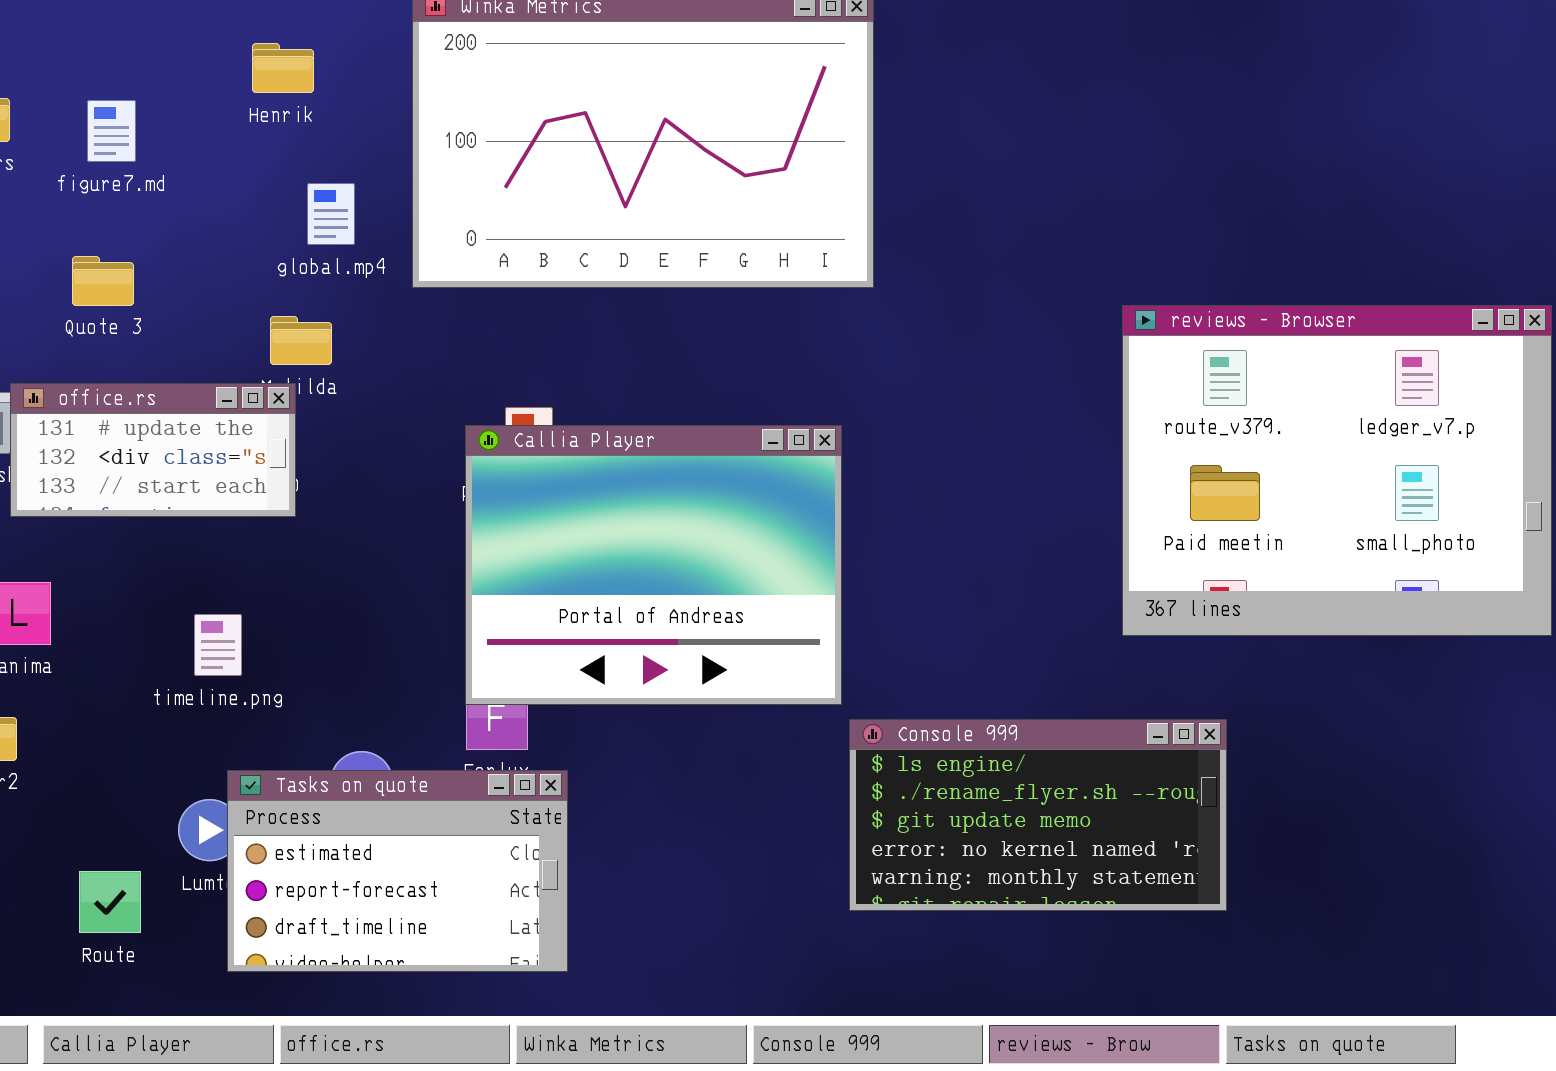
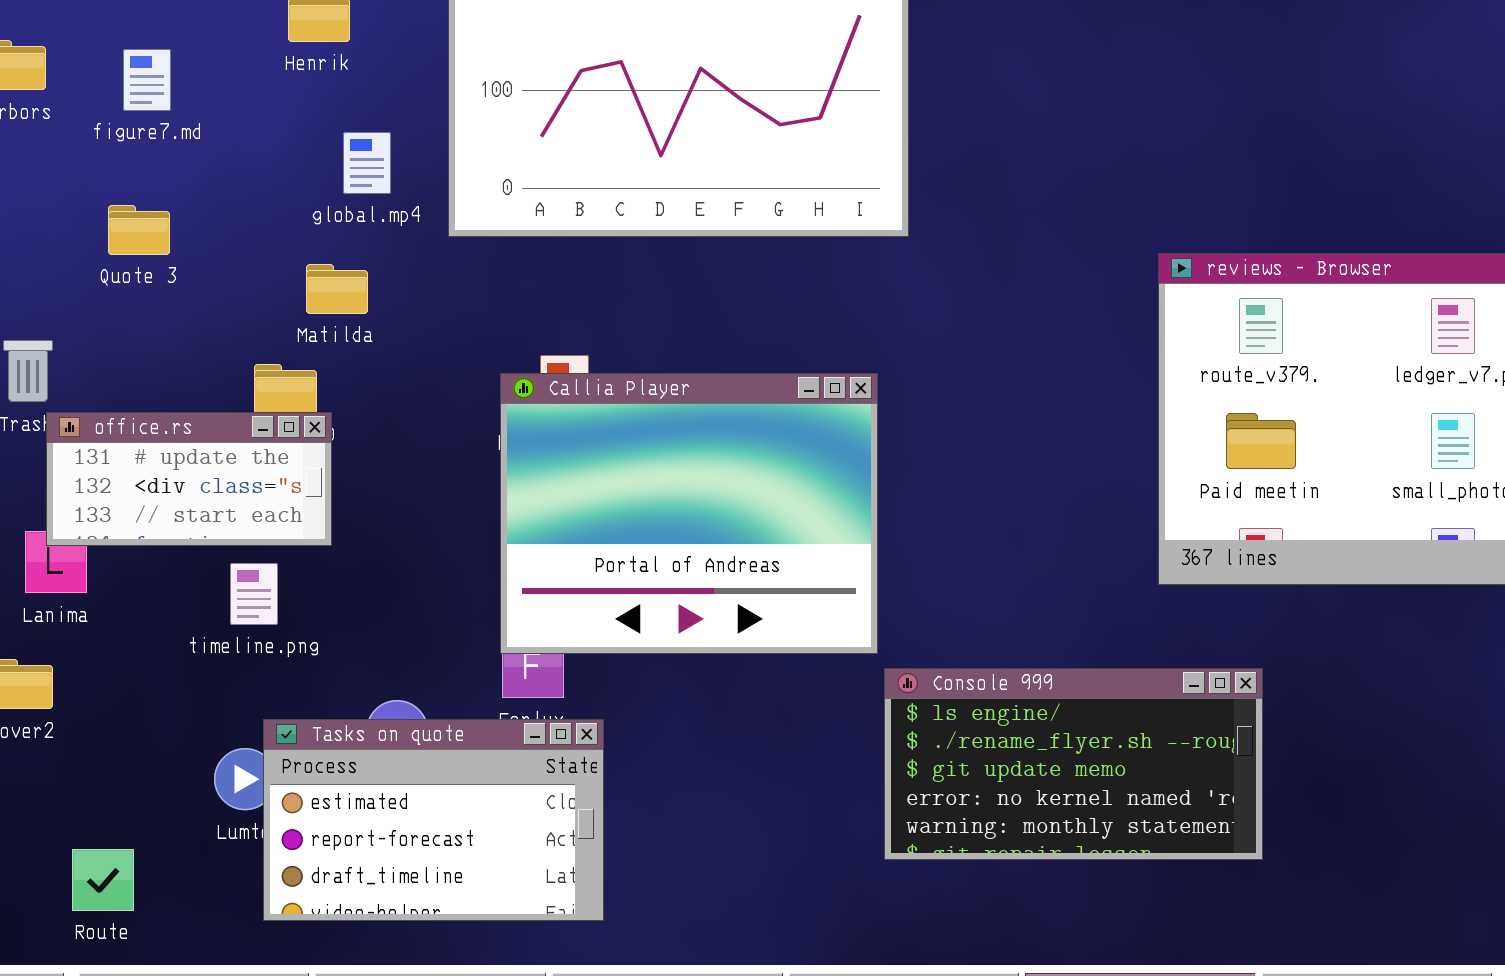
office.rs: [10,383,296,517] -> [46,412,332,546], moved
Route: [79,871,141,933] -> [72,849,134,911], moved

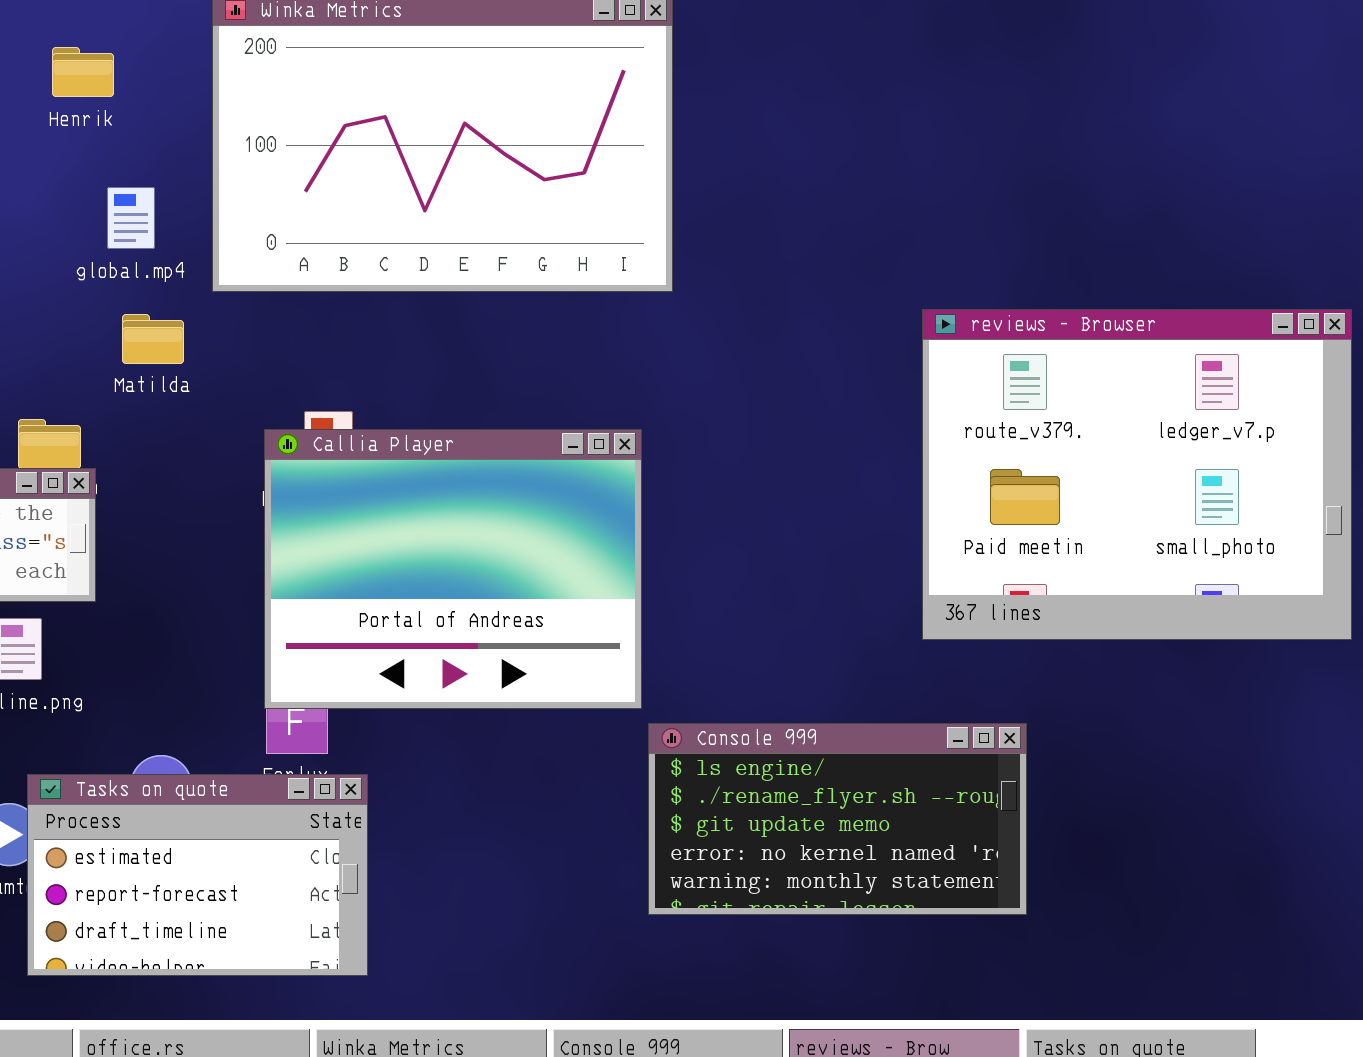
Matilda: [306,264,368,314] -> [122,314,184,364], moved

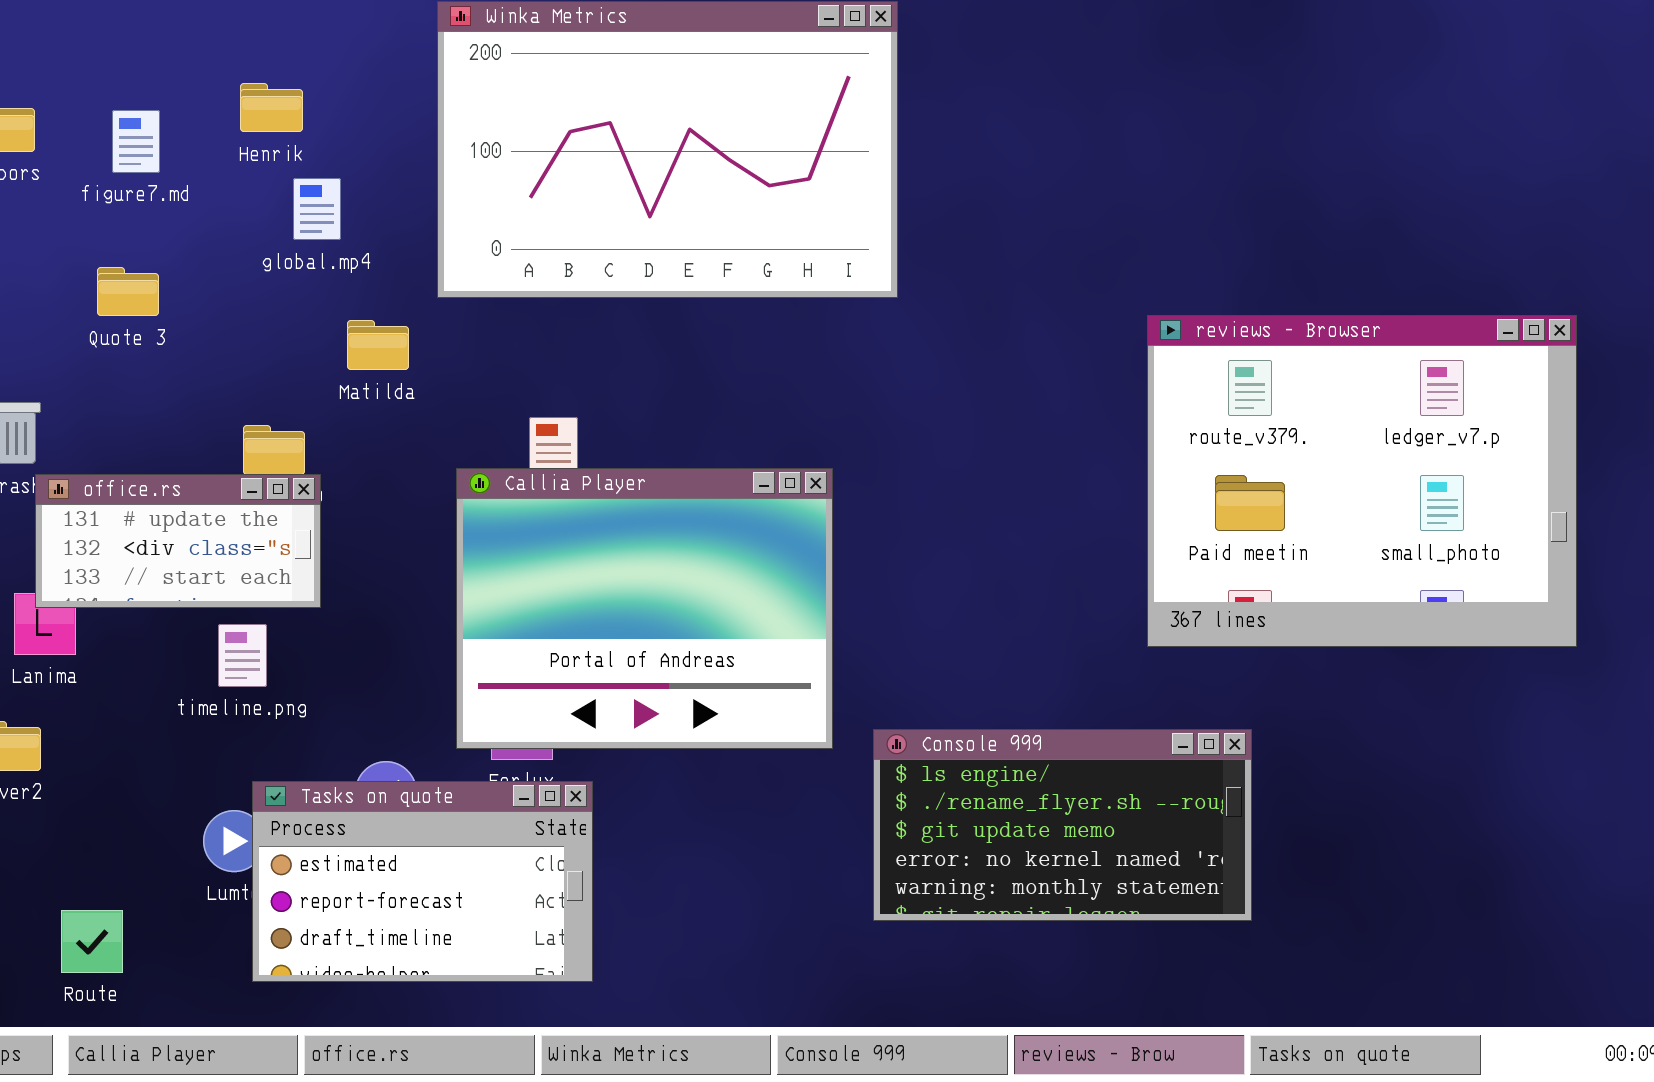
Henrik: [52,47,114,97] -> [240,83,303,132], moved
global.mp4: [107,187,155,249] -> [293,178,341,240], moved
Callia Player: [264,429,642,709] -> [456,468,833,749], moved

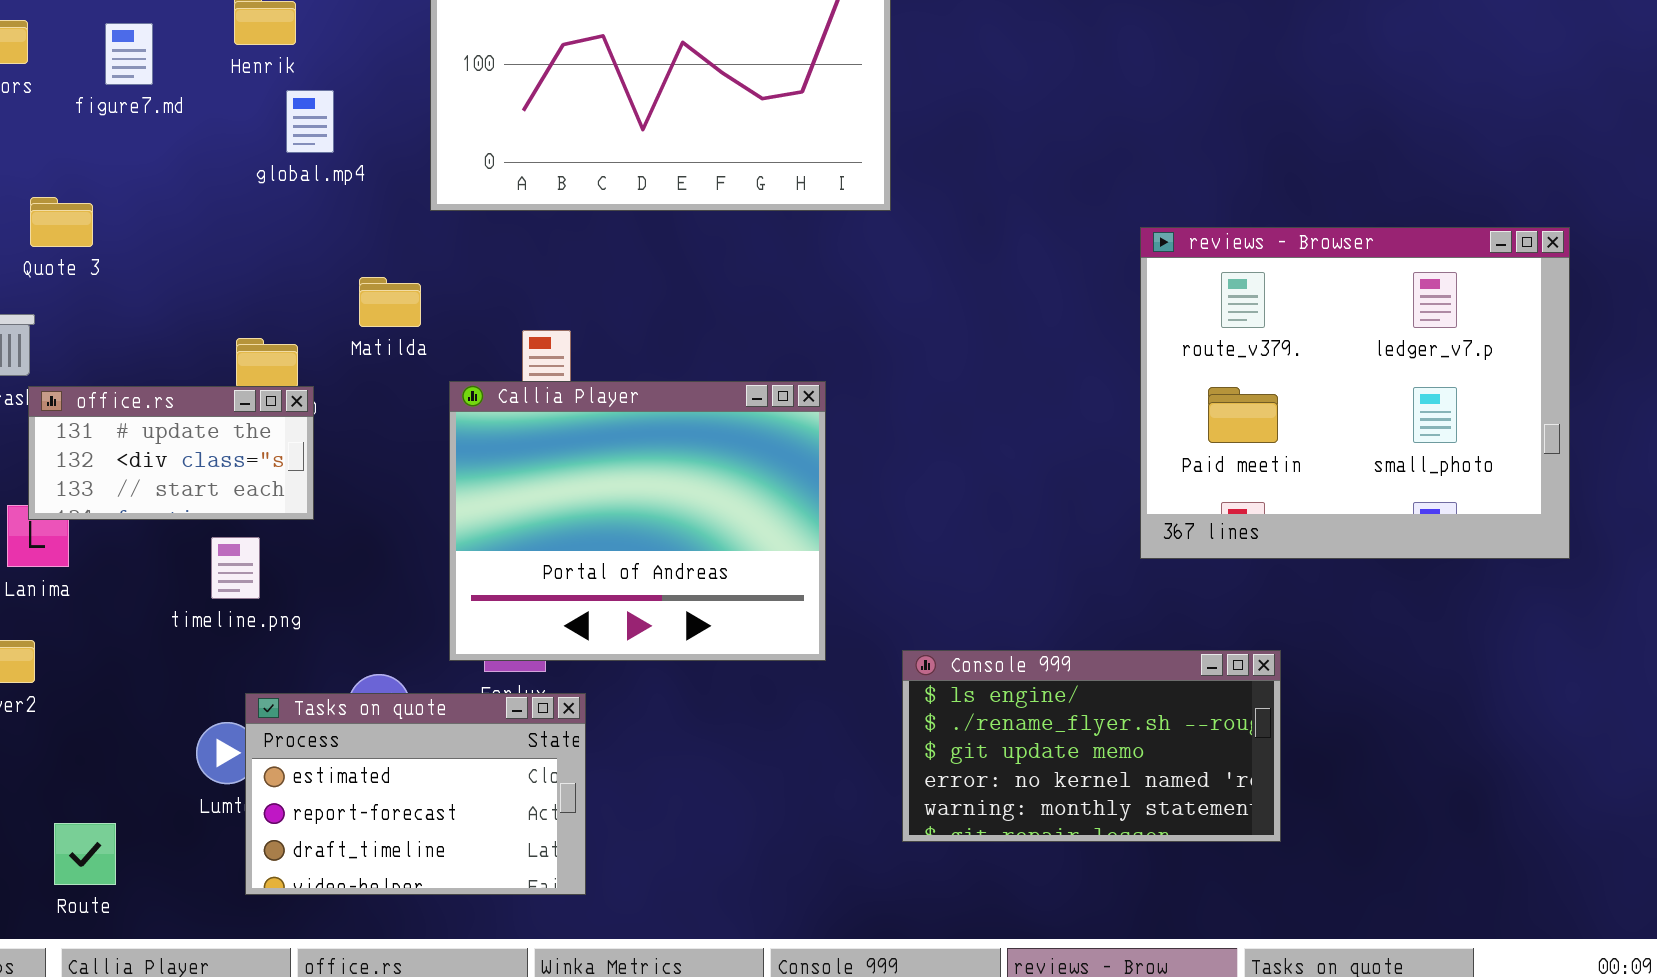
Quote 3: [97,267,159,316] -> [30,197,93,247], moved
Matilda: [347,320,409,370] -> [359,277,421,327], moved
Console 999: [873,729,1252,921] -> [902,650,1281,842], moved

